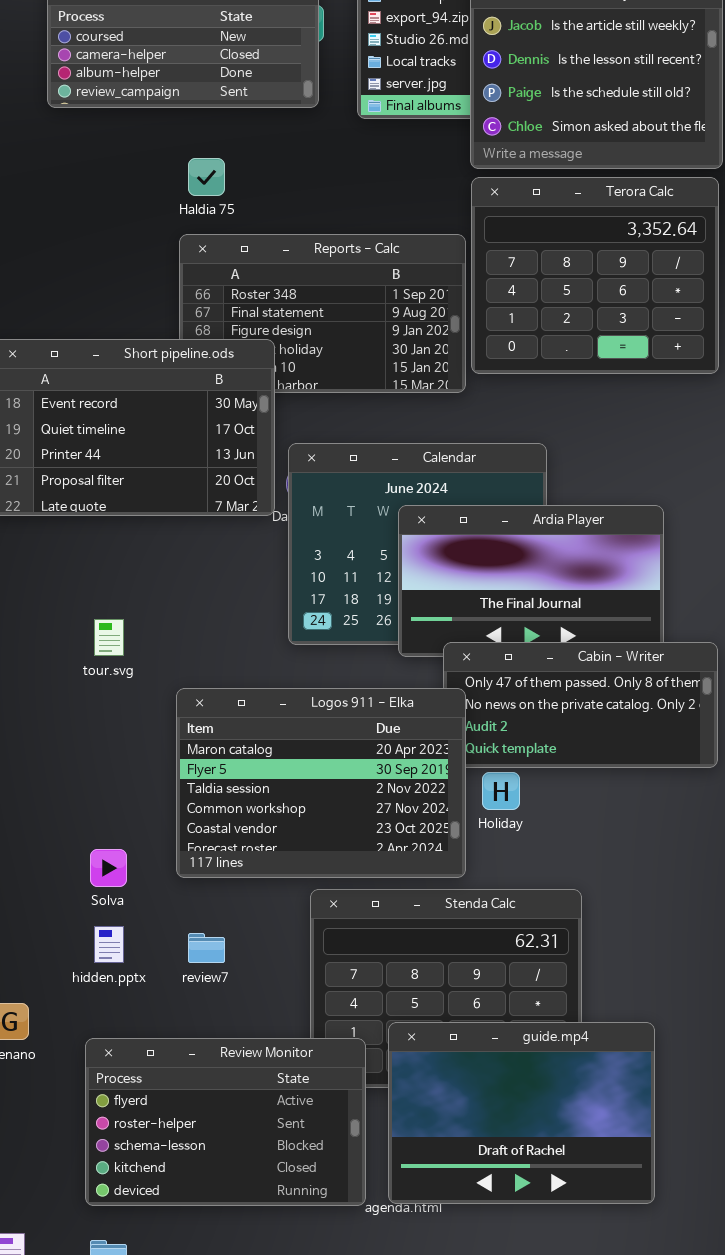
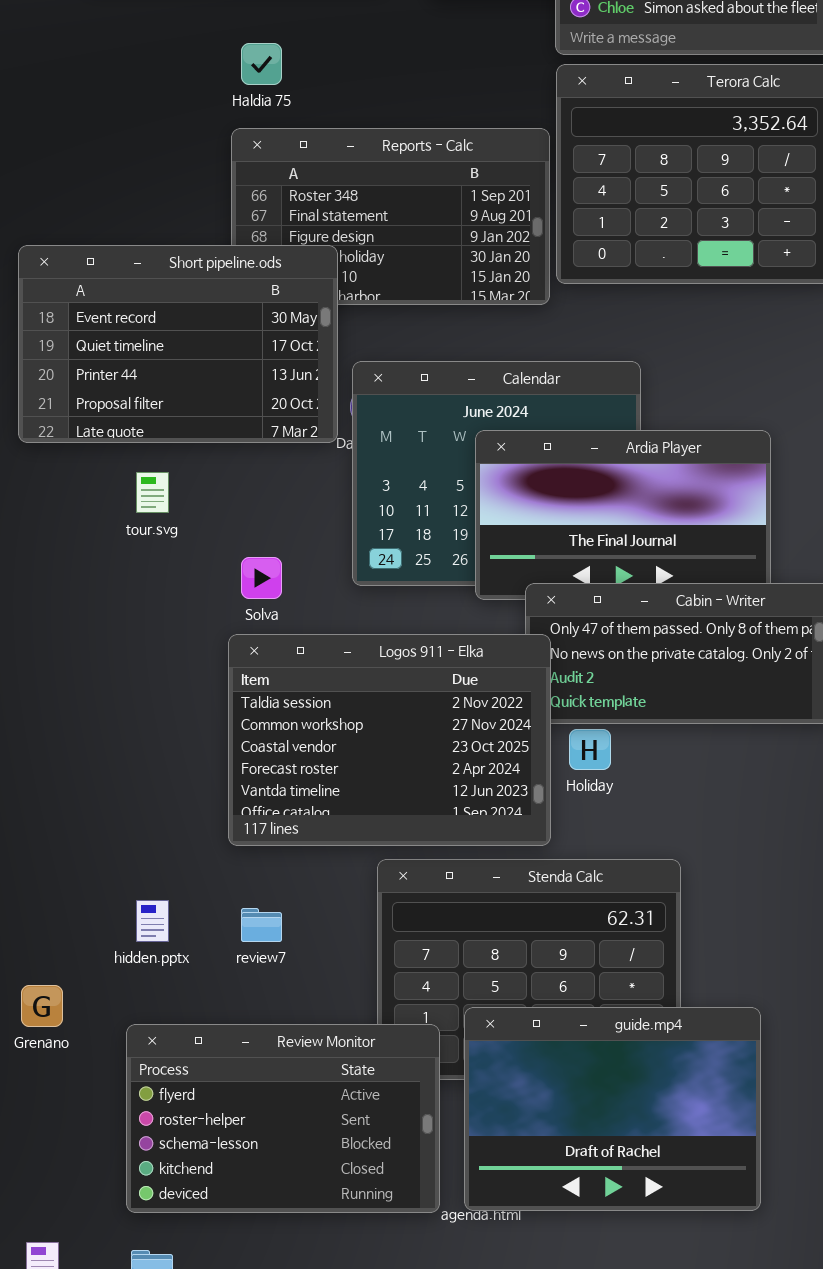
tour.svg: [94,619,124,656] -> [136,472,169,513], moved
Logos 911 - Elka: [176,688,466,878] -> [228,634,551,846], scrolled down 2 rows
Solva: [90,849,127,887] -> [241,557,282,599], moved

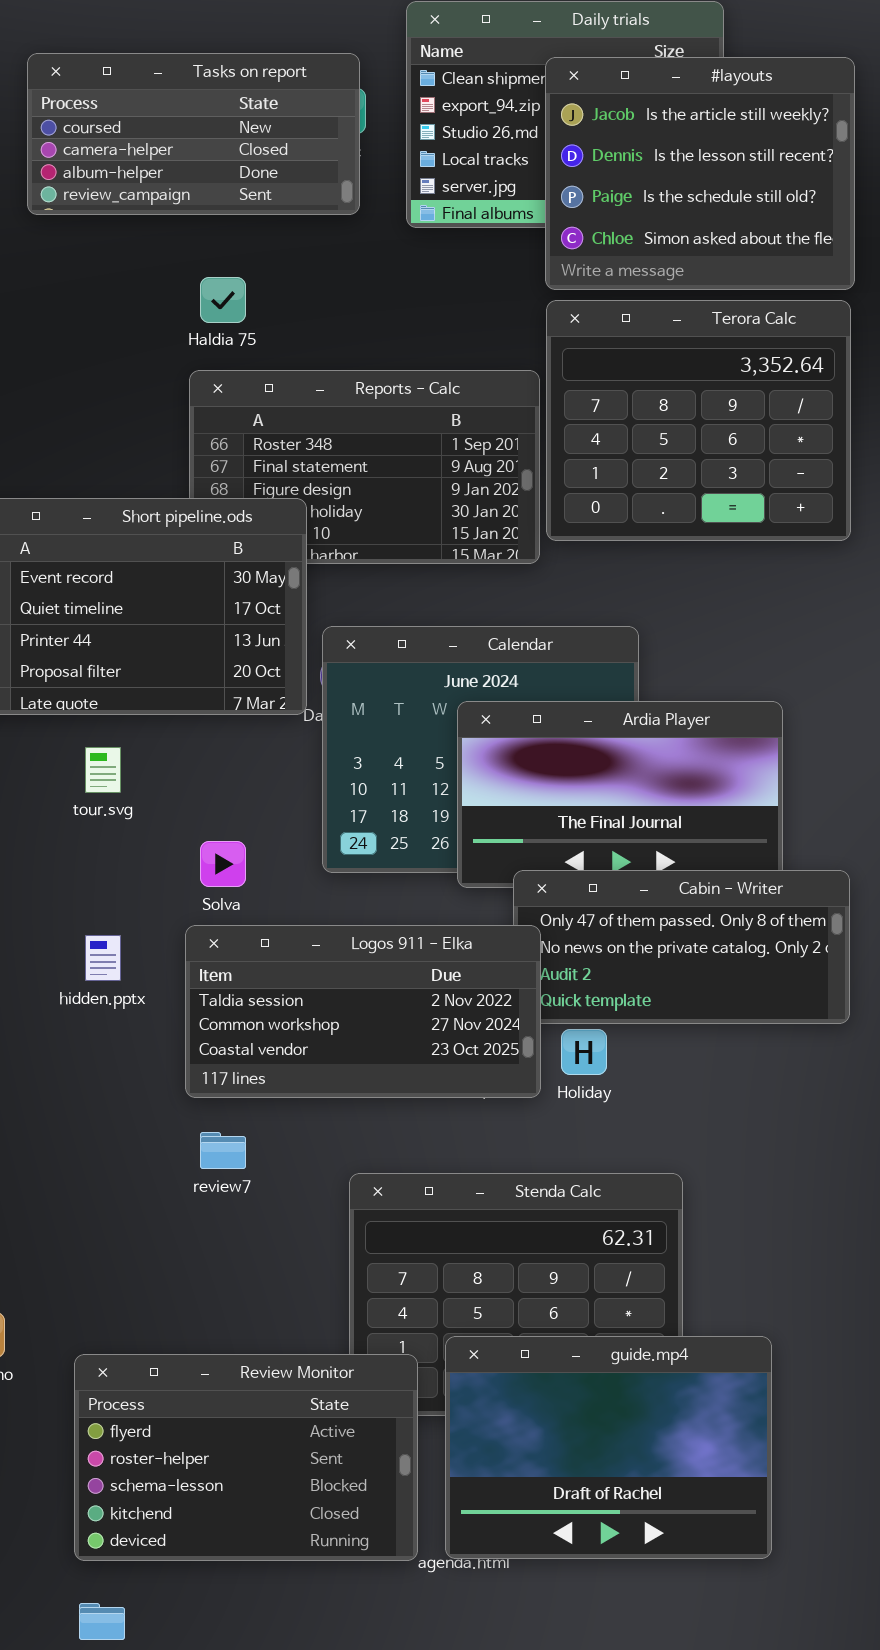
Logos 911 - Elka: [228,634,551,846] -> [185,925,541,1098], resized
hidden.pptx: [136,900,169,942] -> [85,935,121,981], moved
review7: [241,908,282,942] -> [200,1132,246,1169], moved

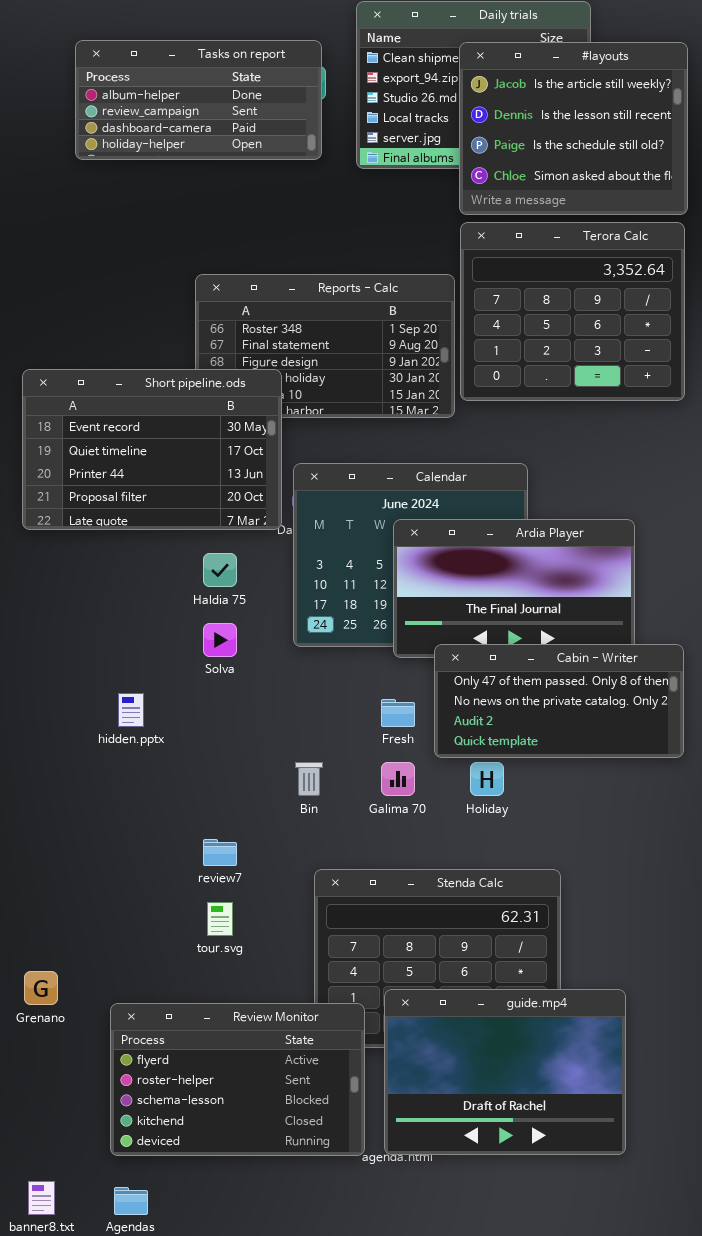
Tasks on report: [27,53,360,215] -> [75,40,322,160], scrolled down 2 rows
Haldia 75: [200,277,246,323] -> [203,553,237,587], moved
tour.svg: [85,747,121,793] -> [207,902,233,936], moved
Logos 911 - Elka: [185,925,541,1098] -> none, closed

